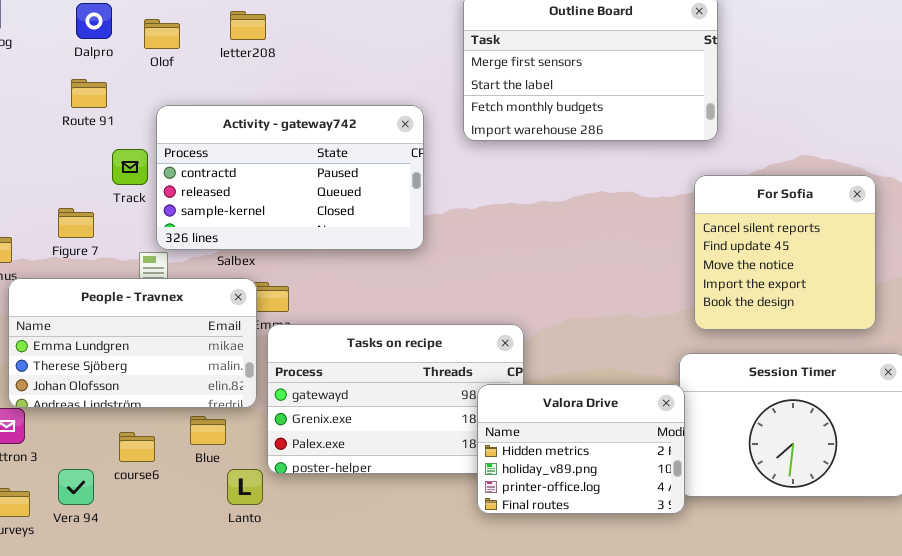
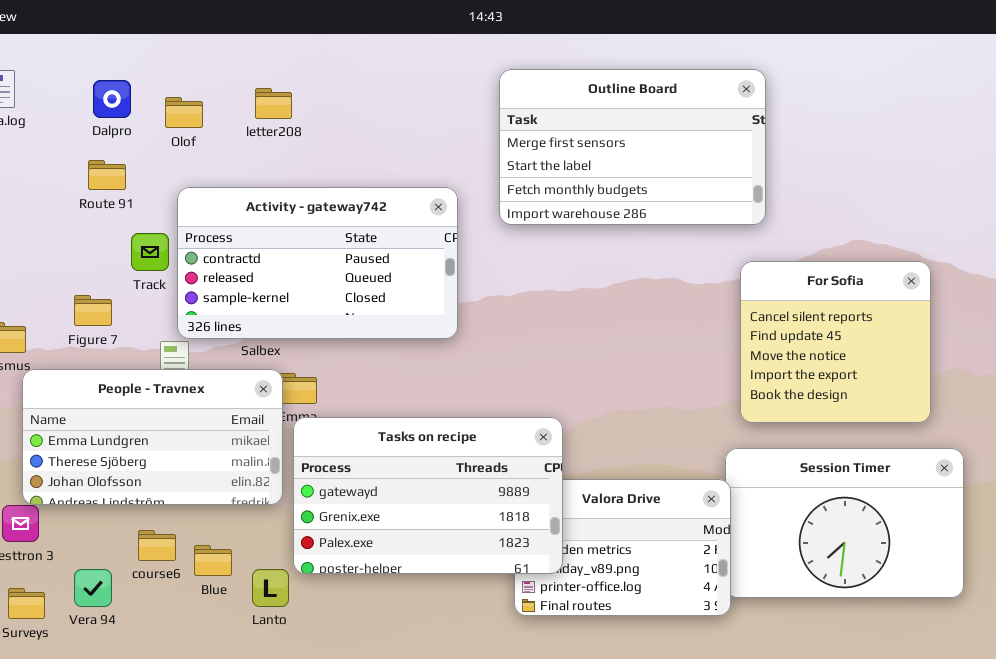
Tasks on recipe: [267,324,524,474] -> [293,417,563,574], raised
Blue: [190,416,226,445] -> [194,545,232,576], moved

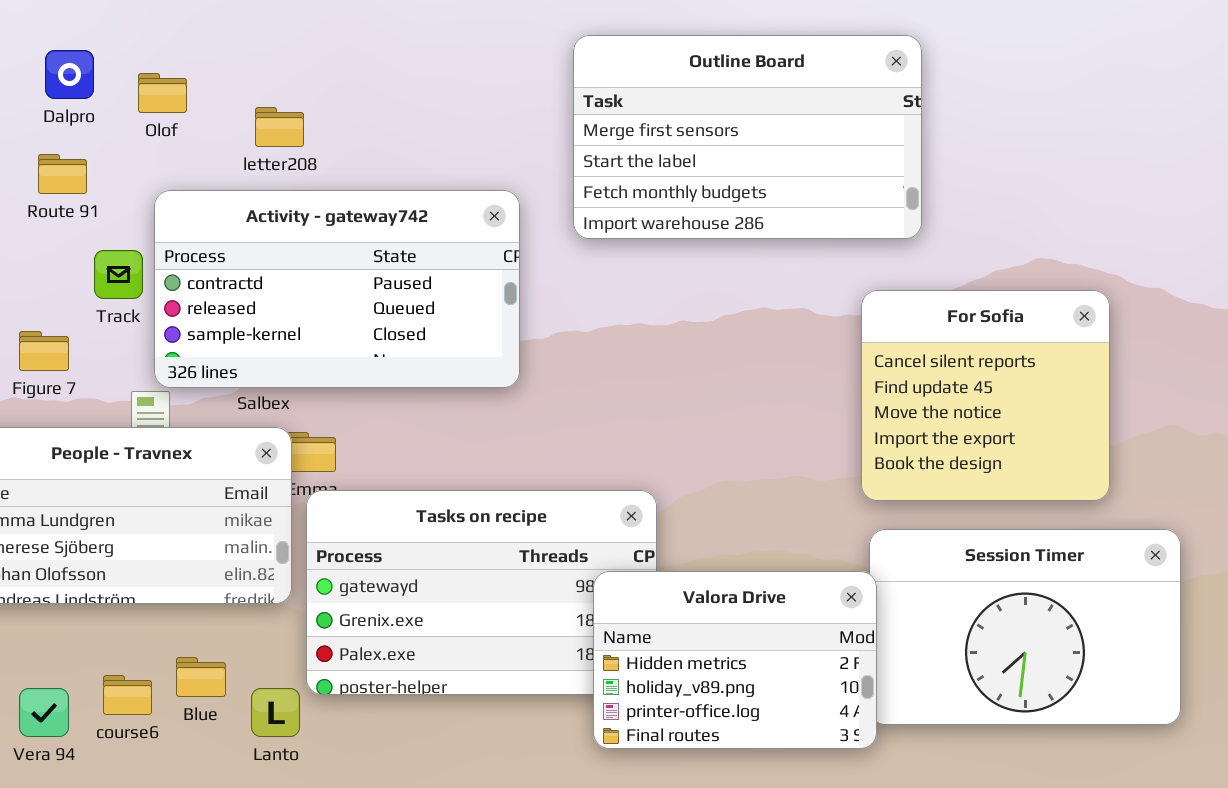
letter208: [255,88,292,119] -> [255,107,304,147], moved
For Sofia: [740,261,931,423] -> [861,290,1110,501], moved
Valora Drive: [514,479,731,616] -> [593,571,877,749], raised
course6: [138,530,176,561] -> [103,675,152,715], moved

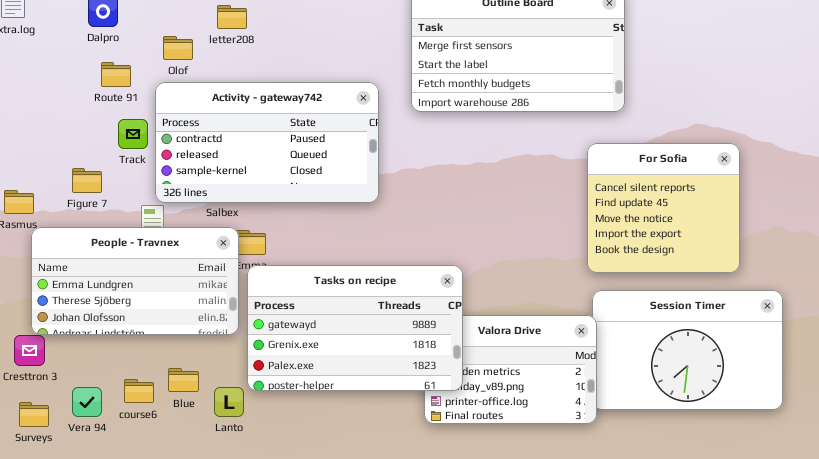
Olof: [138,73,187,113] -> [163,36,193,60], moved
letter208: [255,107,304,147] -> [217,5,247,29], moved
Route 91: [38,154,87,194] -> [101,62,131,87], moved
Tasks on recipe: [306,490,657,695] -> [247,265,463,391], raised

